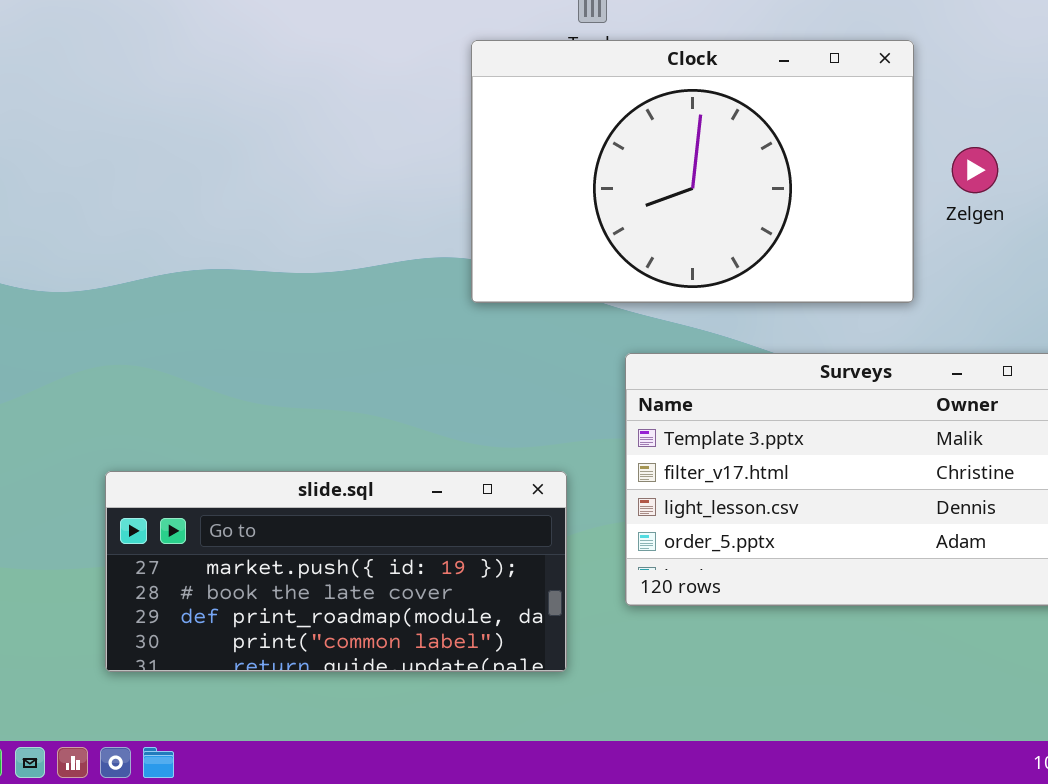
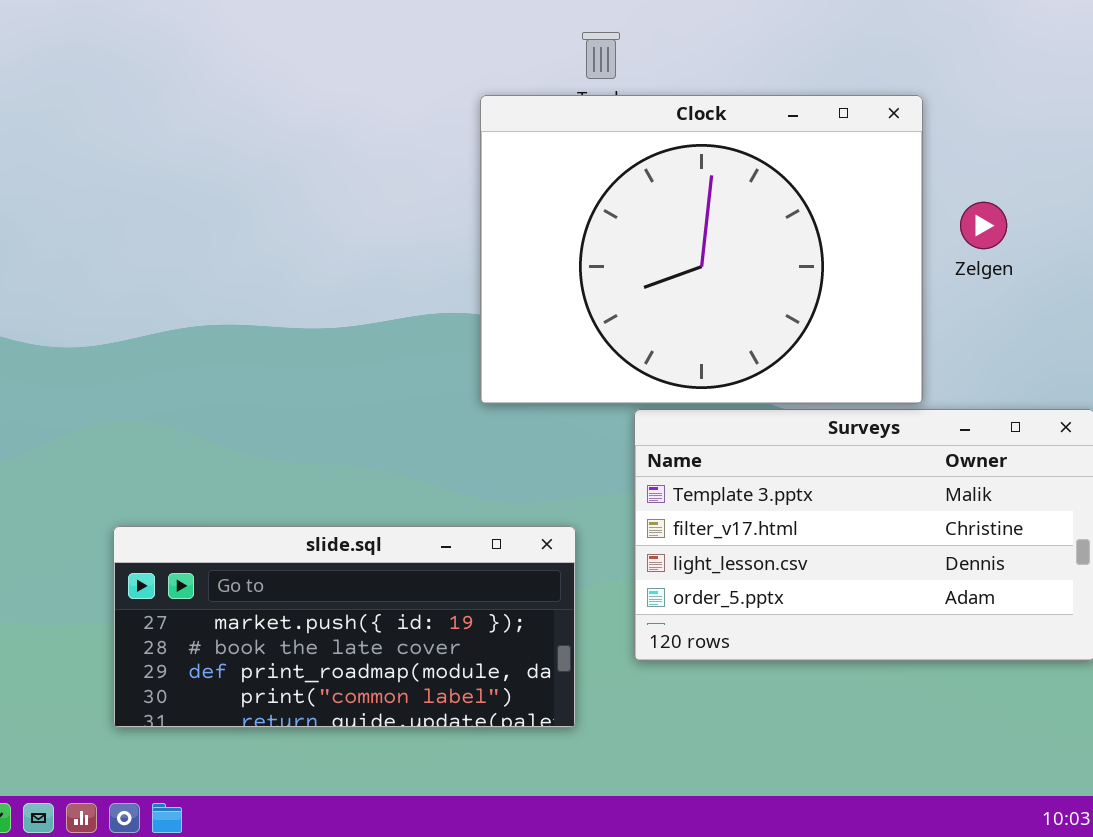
Clock: [471,40,914,303] -> [480,95,923,404], resized

